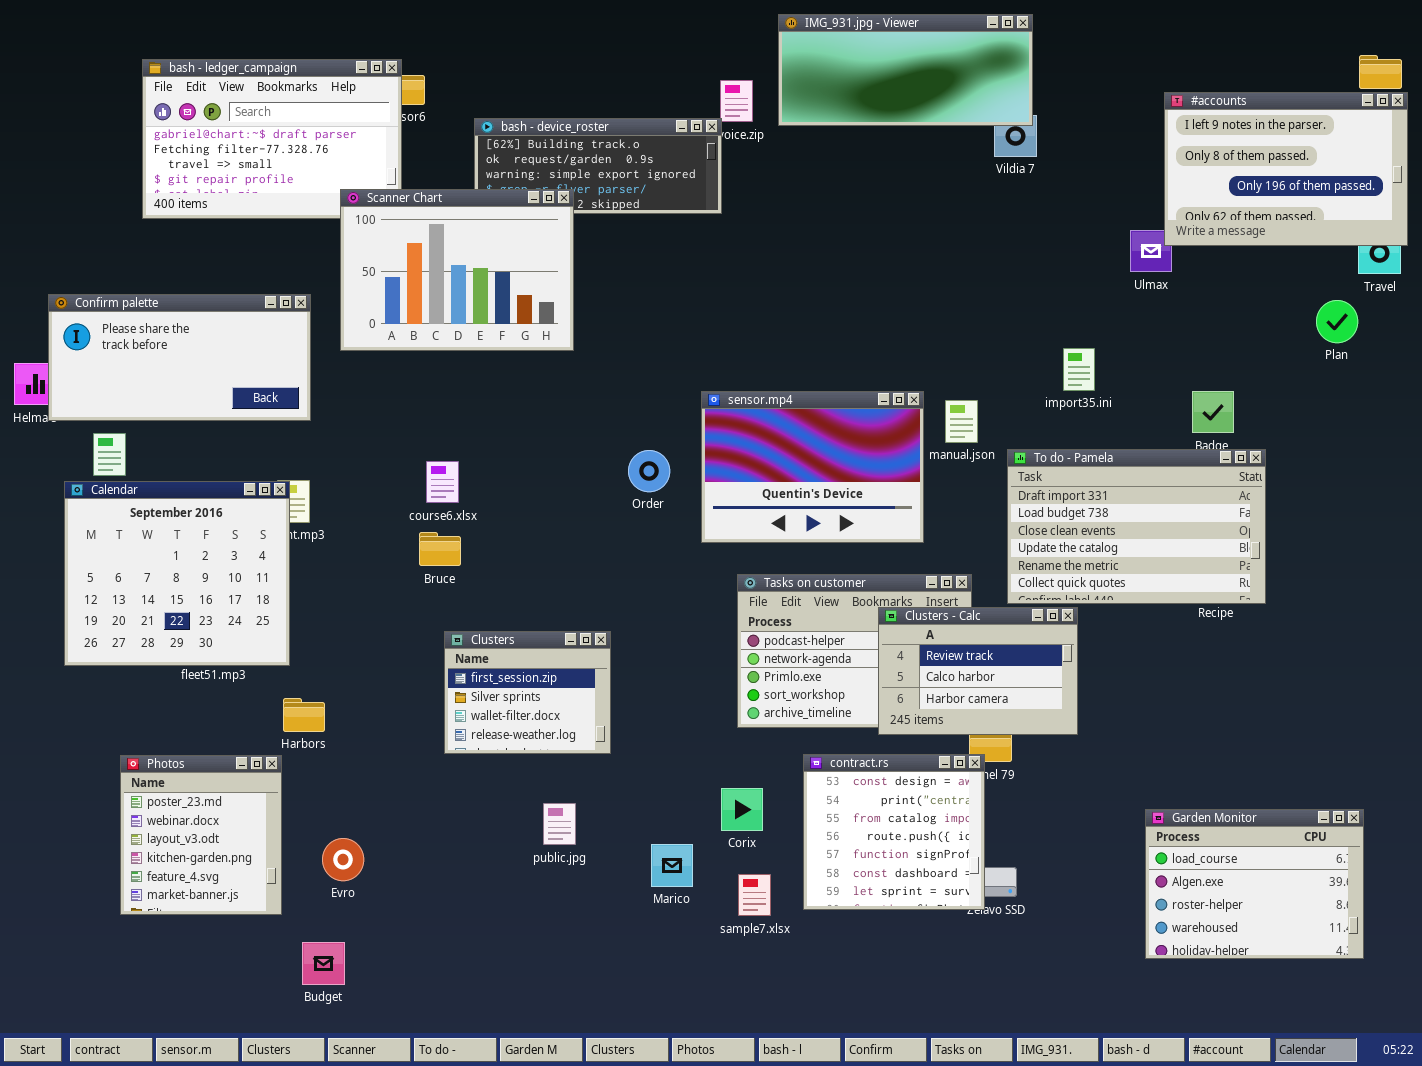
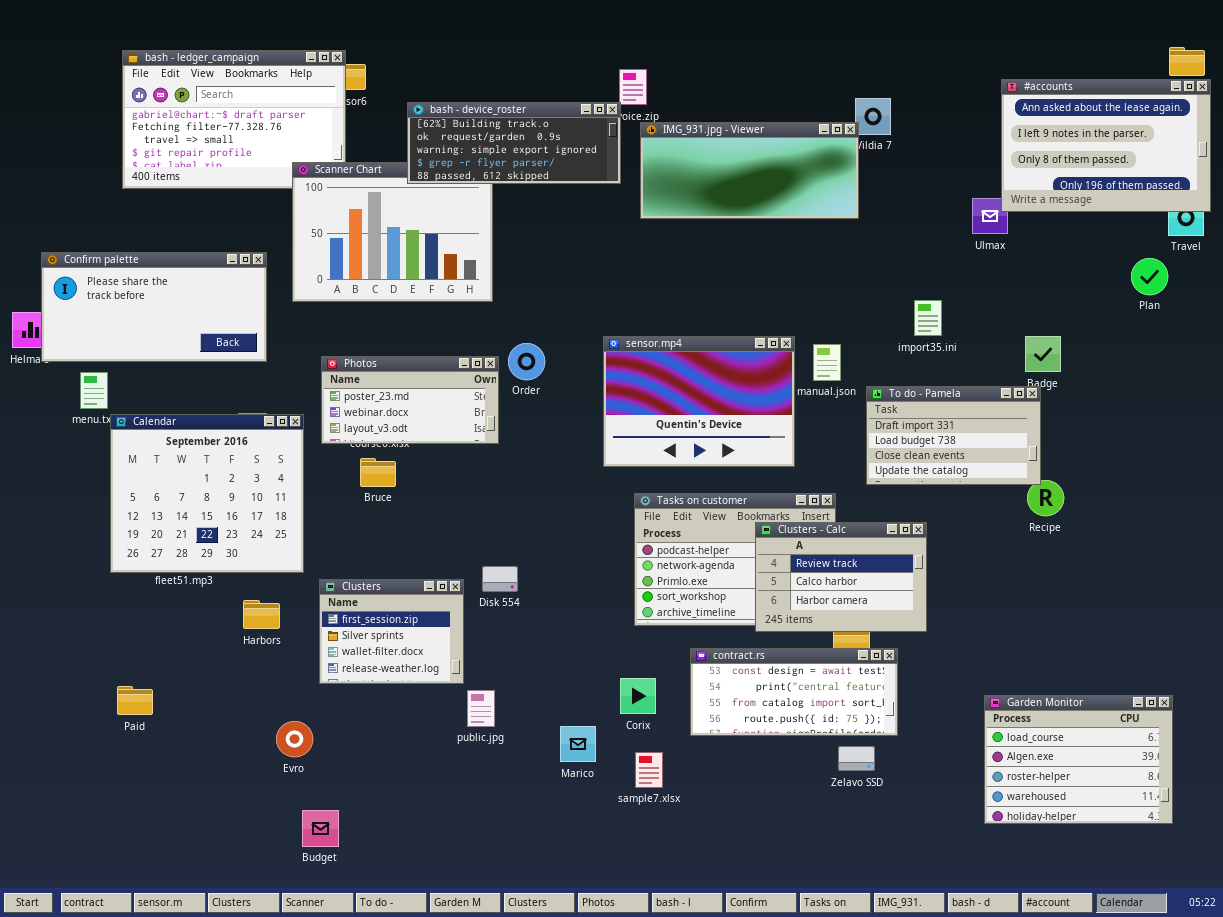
IMG_931.jpg - Viewer: [778,14,1033,126] -> [640,122,859,219], moved
#accounts: [1164,92,1408,246] -> [1001,79,1211,212], scrolled up 1 row
bash - device_roster: [474,118,722,214] -> [407,102,621,184], raised
To do - Pamela: [1007,449,1266,604] -> [866,386,1041,485], resized
Order: [628,450,670,492] -> [508,343,545,380], moved
Calendar: [64,481,290,666] -> [110,414,304,573], moved
Clusters: [444,631,611,754] -> [319,579,464,684], moved
contract.rs: [803,754,985,910] -> [690,648,898,736], resized
Photos: [120,755,282,915] -> [321,356,499,444], moved, resized
Budget: [302,942,345,985] -> [302,810,339,847], moved

